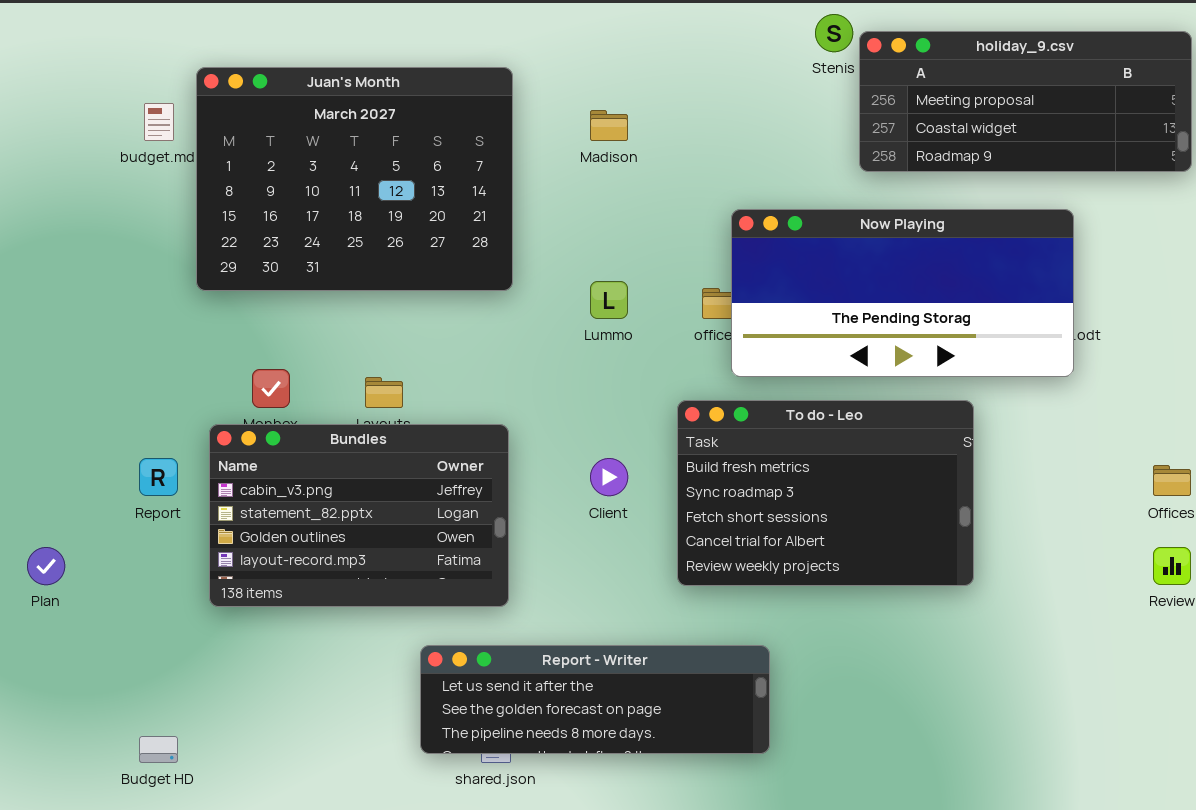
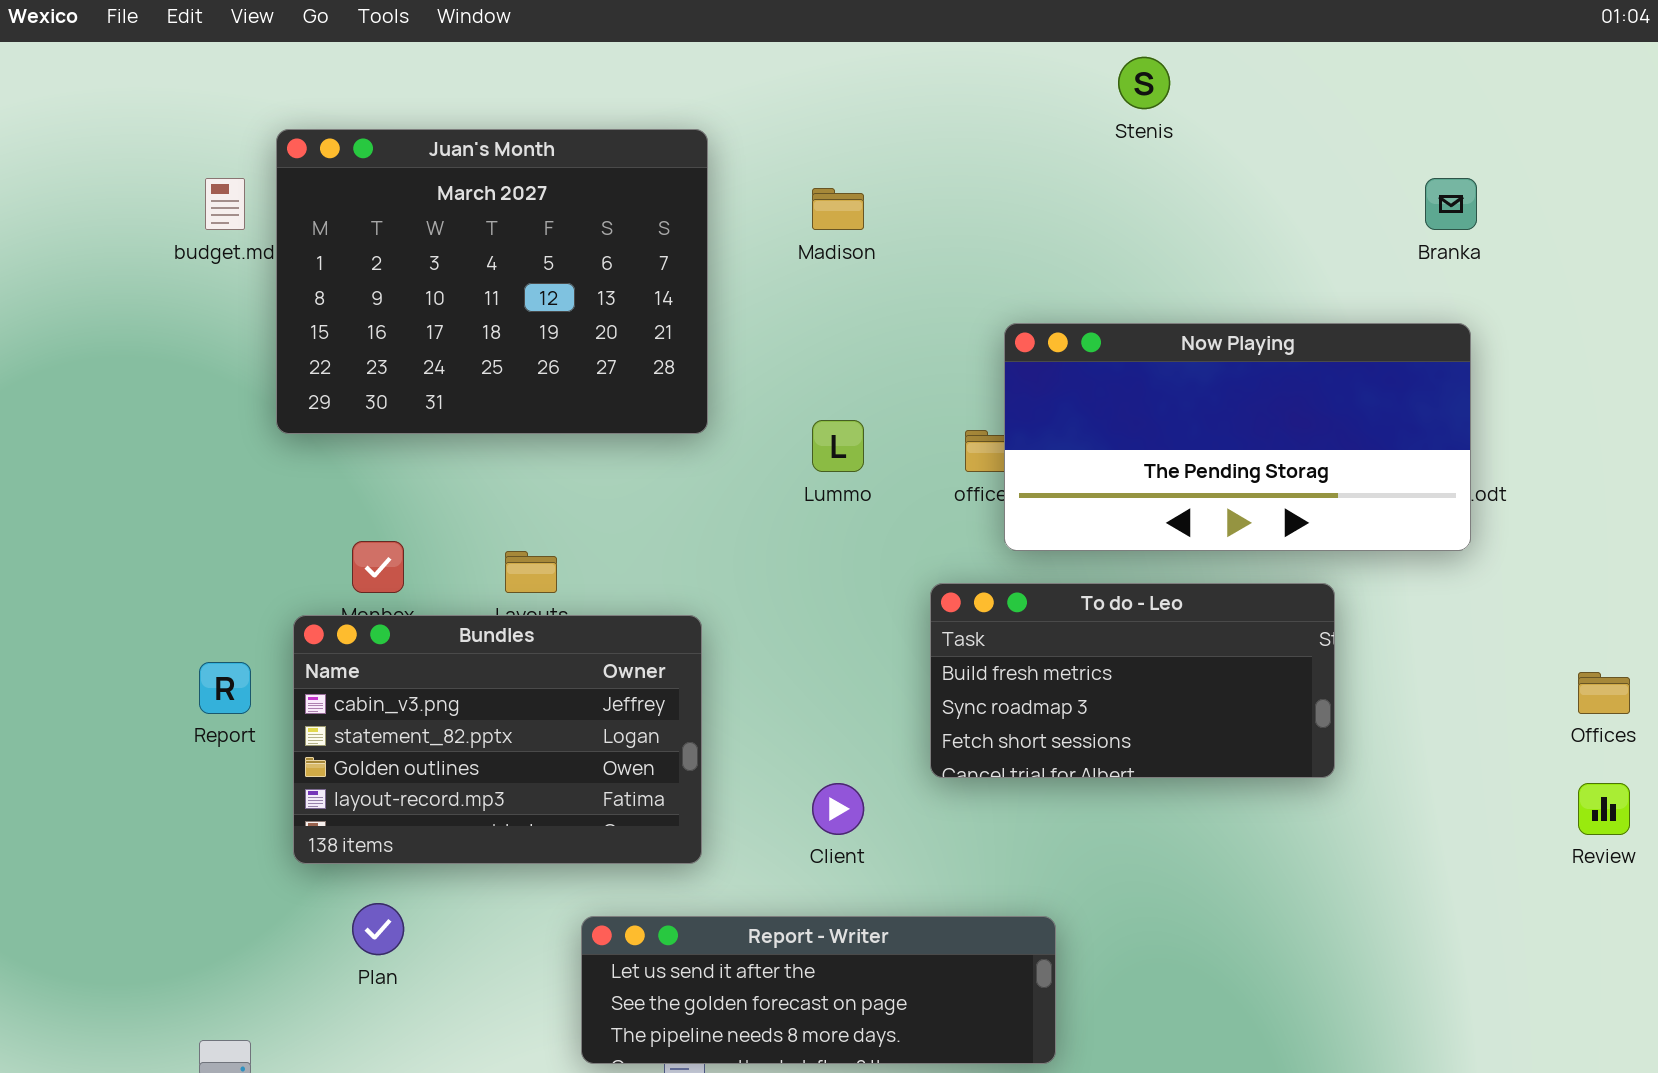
holiday_9.csv: [859,31,1192,172] -> none, closed
To do - Leo: [677,400,974,586] -> [930,583,1335,778], resized
Client: [590,458,628,496] -> [812,783,864,835], moved
Plan: [27,547,65,585] -> [352,903,404,955], moved

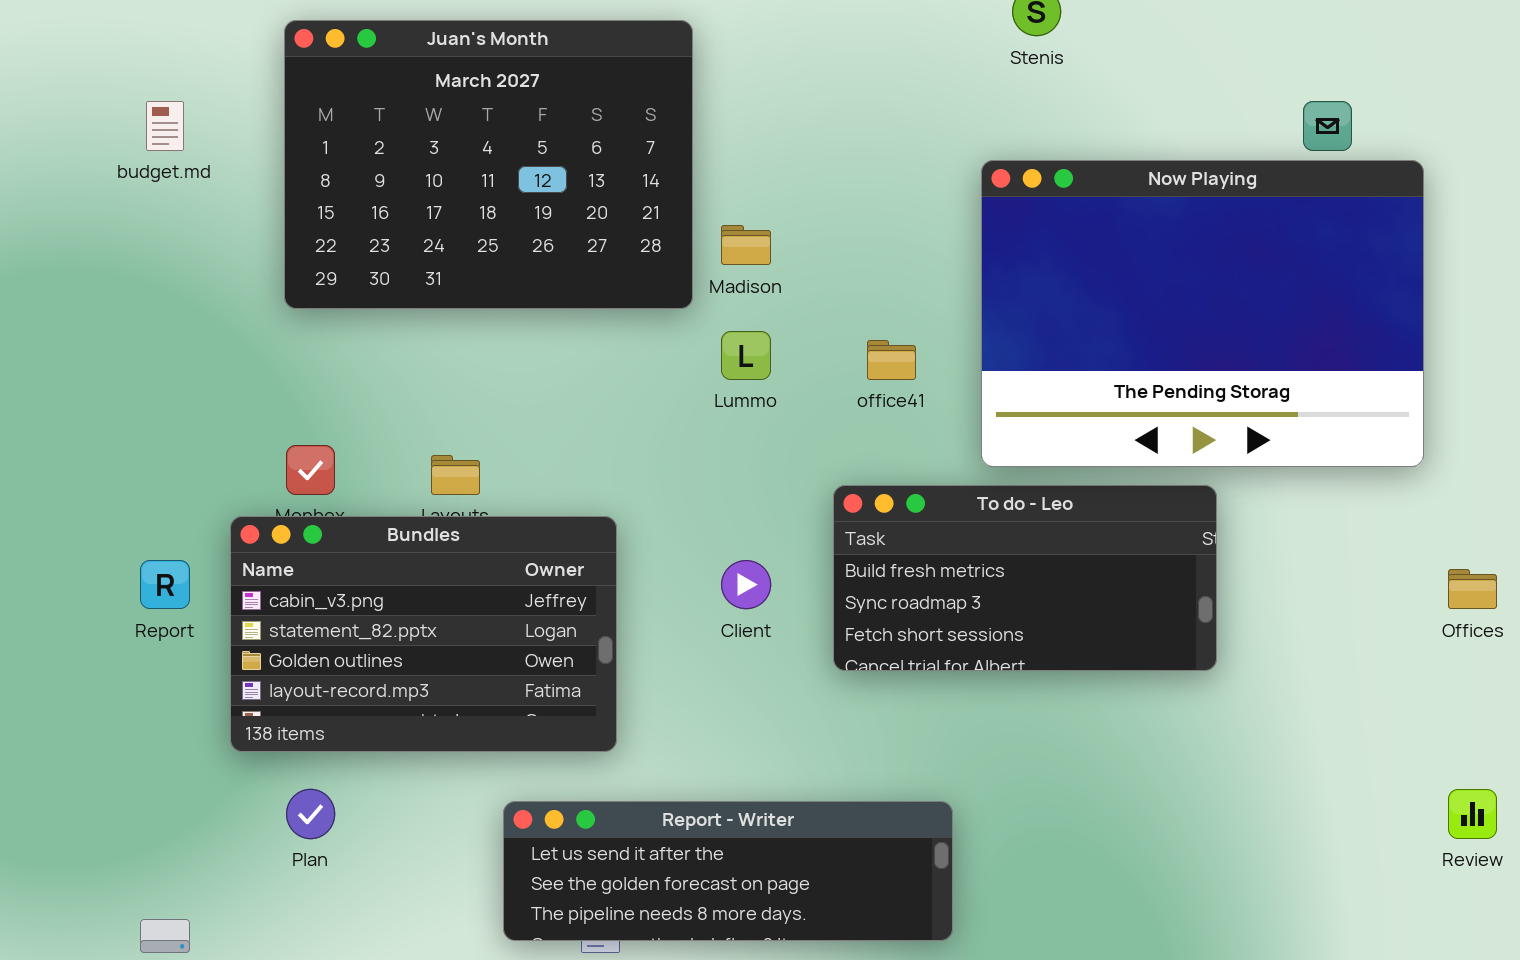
Juan's Month: [276,129,708,434] -> [284,20,693,309], moved
Madison: [812,188,864,230] -> [721,225,771,265], moved
Now Playing: [1004,323,1471,551] -> [981,160,1424,467], moved, resized
Client: [812,783,864,835] -> [721,560,771,609], moved
Review: [1578,783,1630,835] -> [1448,789,1497,839], moved

